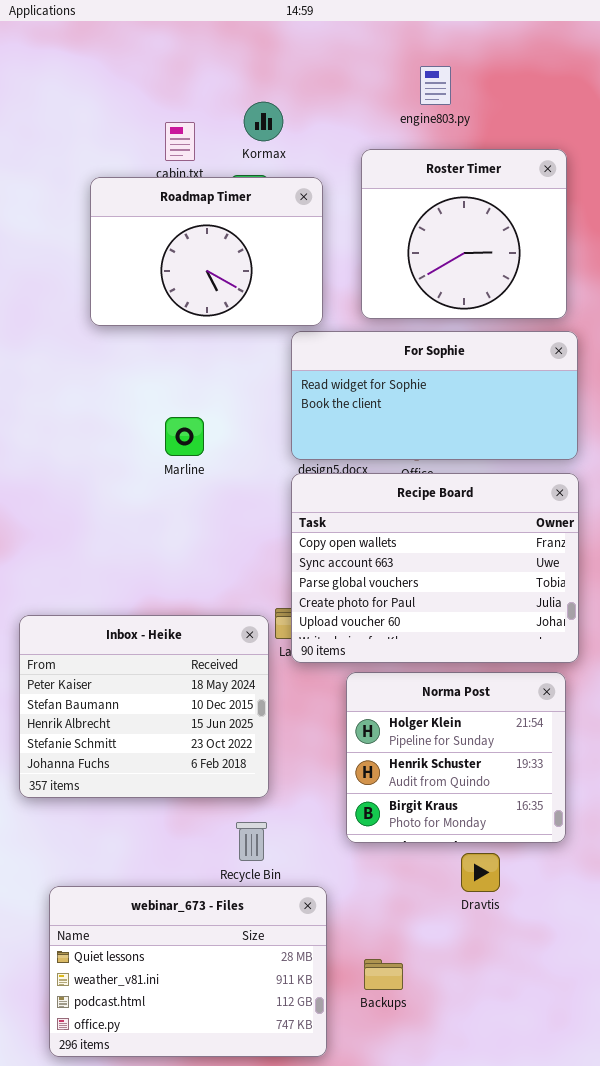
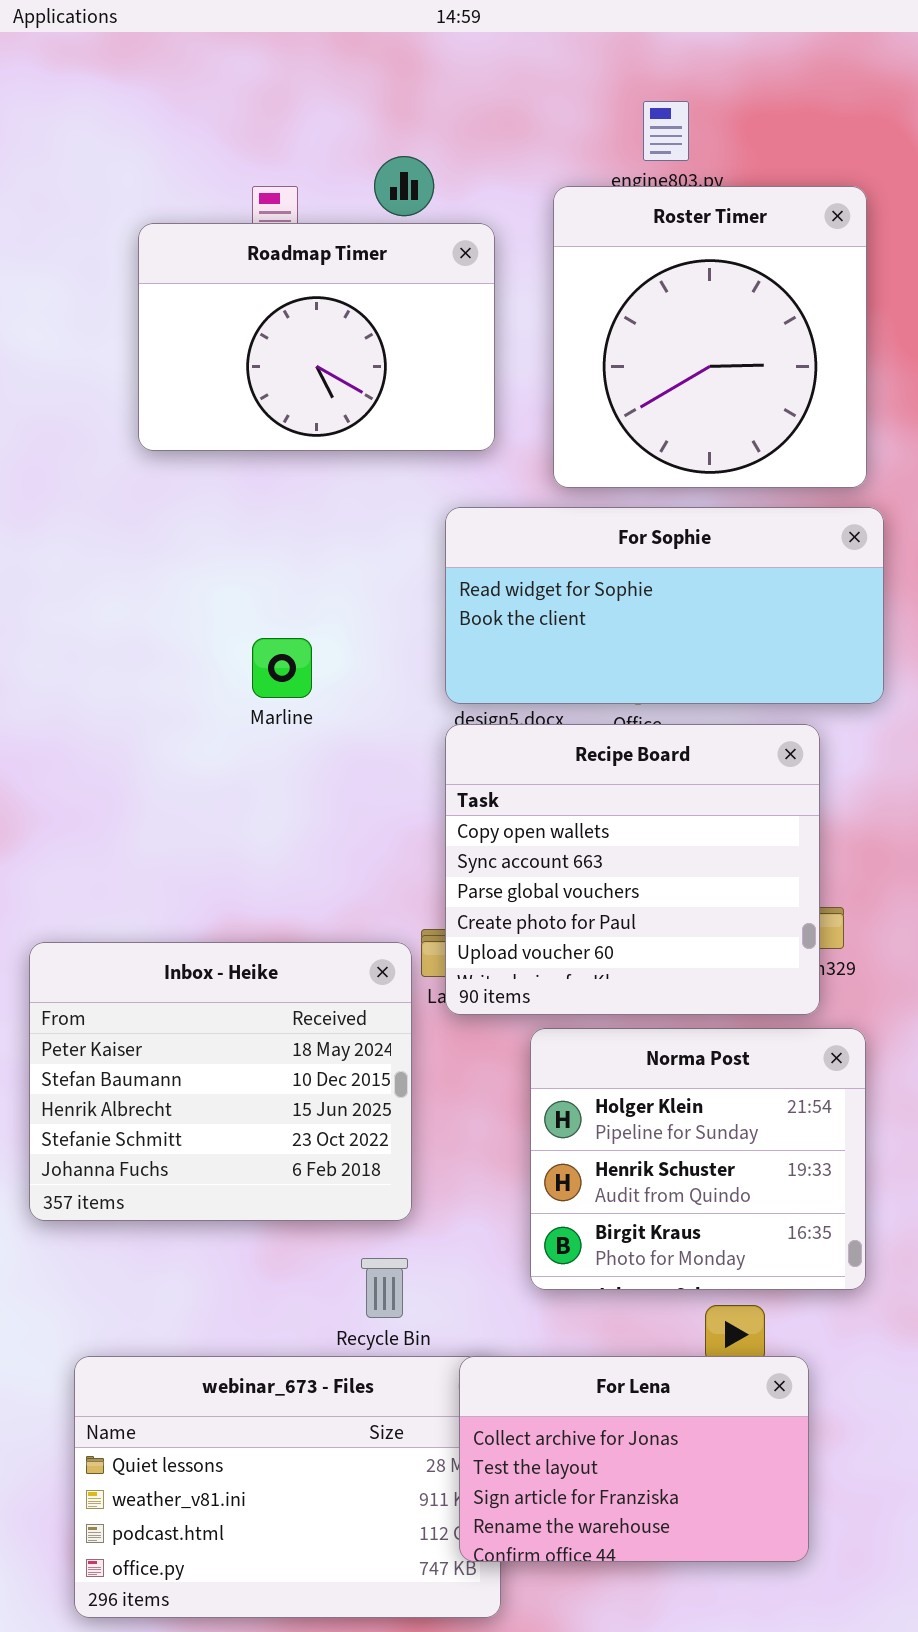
Roster Timer: [361,149,567,319] -> [553,186,867,488], resized
Roadmap Timer: [90,177,323,326] -> [138,223,495,451], moved
Recipe Board: [291,473,579,663] -> [445,724,820,1015], resized
For Lena: none -> [459,1356,809,1562], opened

